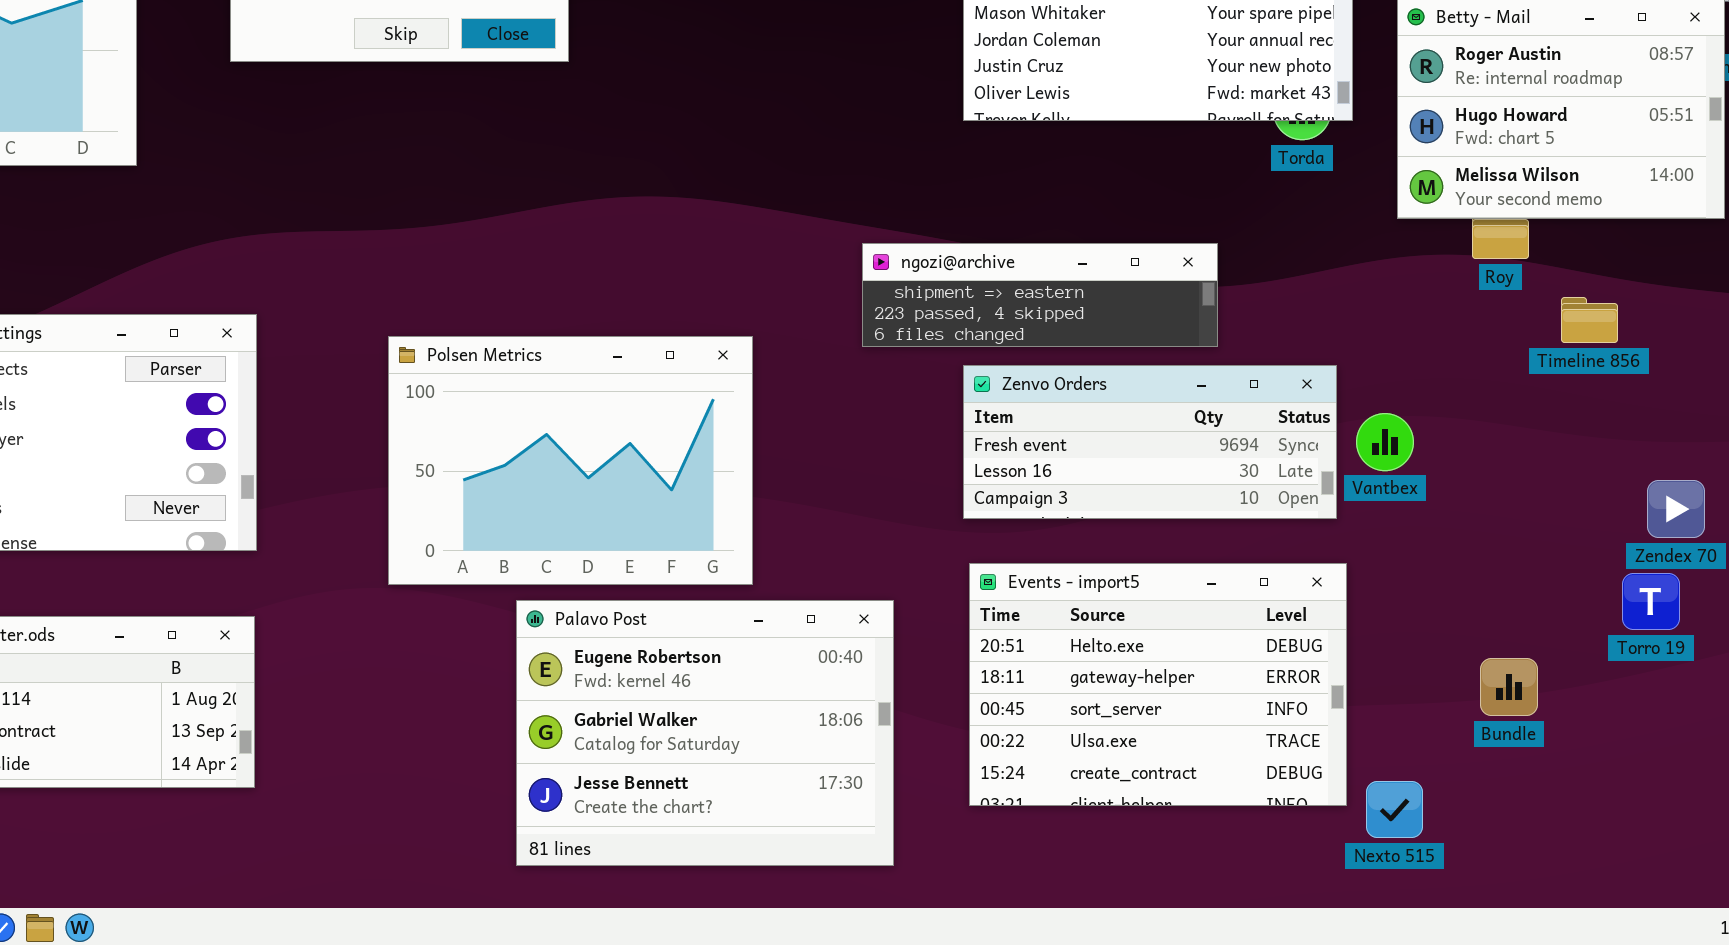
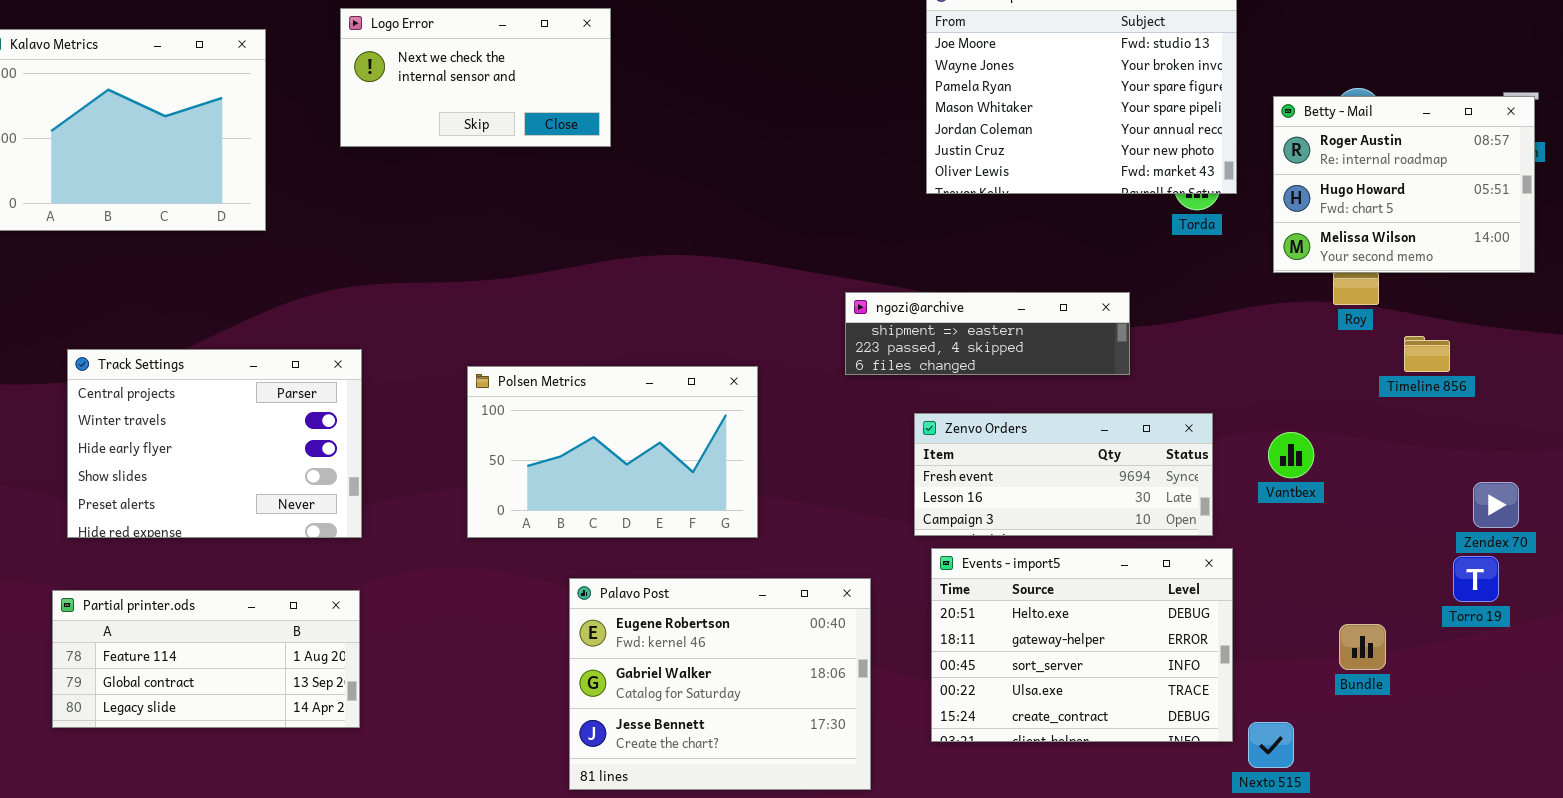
Polsen Metrics: [388,336,753,585] -> [467,366,758,538], resized
Zenvo Orders: [963,365,1337,519] -> [914,413,1213,536], moved
Vantbex: [1356,413,1414,471] -> [1268,432,1314,478], moved

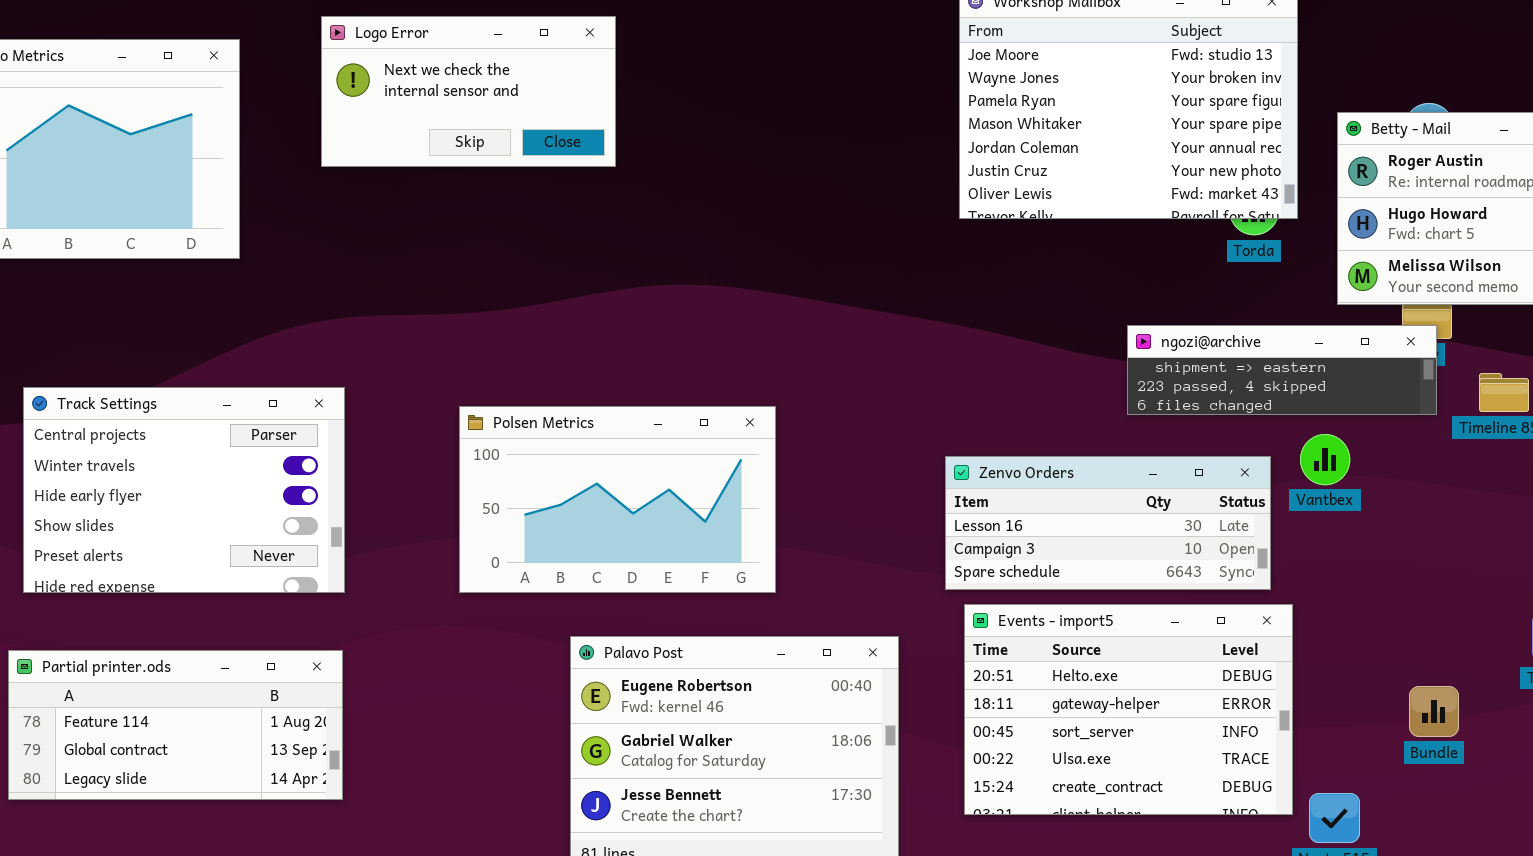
ngozi@archive: [845,292,1130,375] -> [1127,325,1437,415], moved
Zenvo Orders: [914,413,1213,536] -> [945,456,1271,590], scrolled down 1 row
Vantbex: [1268,432,1314,478] -> [1300,434,1350,485], moved

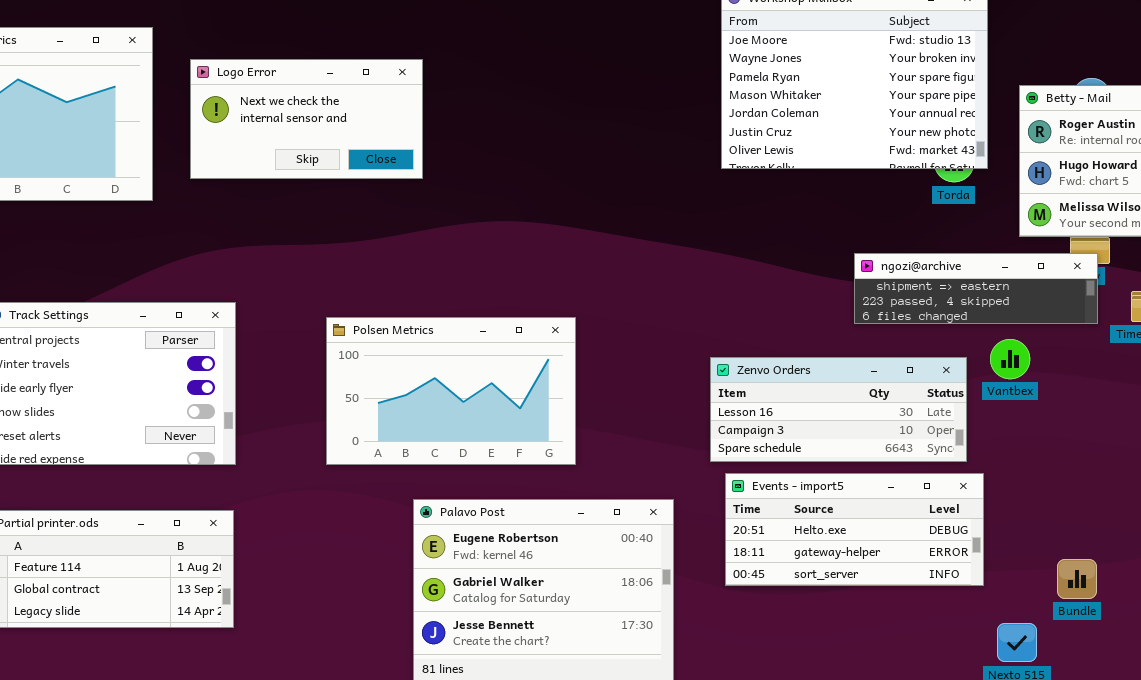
Logo Error: [321,16,616,167] -> [190,59,423,179], moved
Events - import5: [964,604,1293,815] -> [725,473,984,586], resized
Bundle: [1409,686,1459,737] -> [1057,559,1097,599], moved

